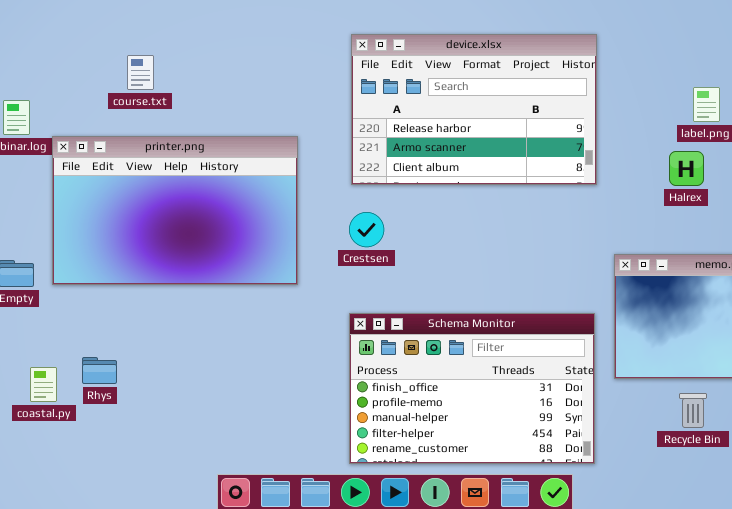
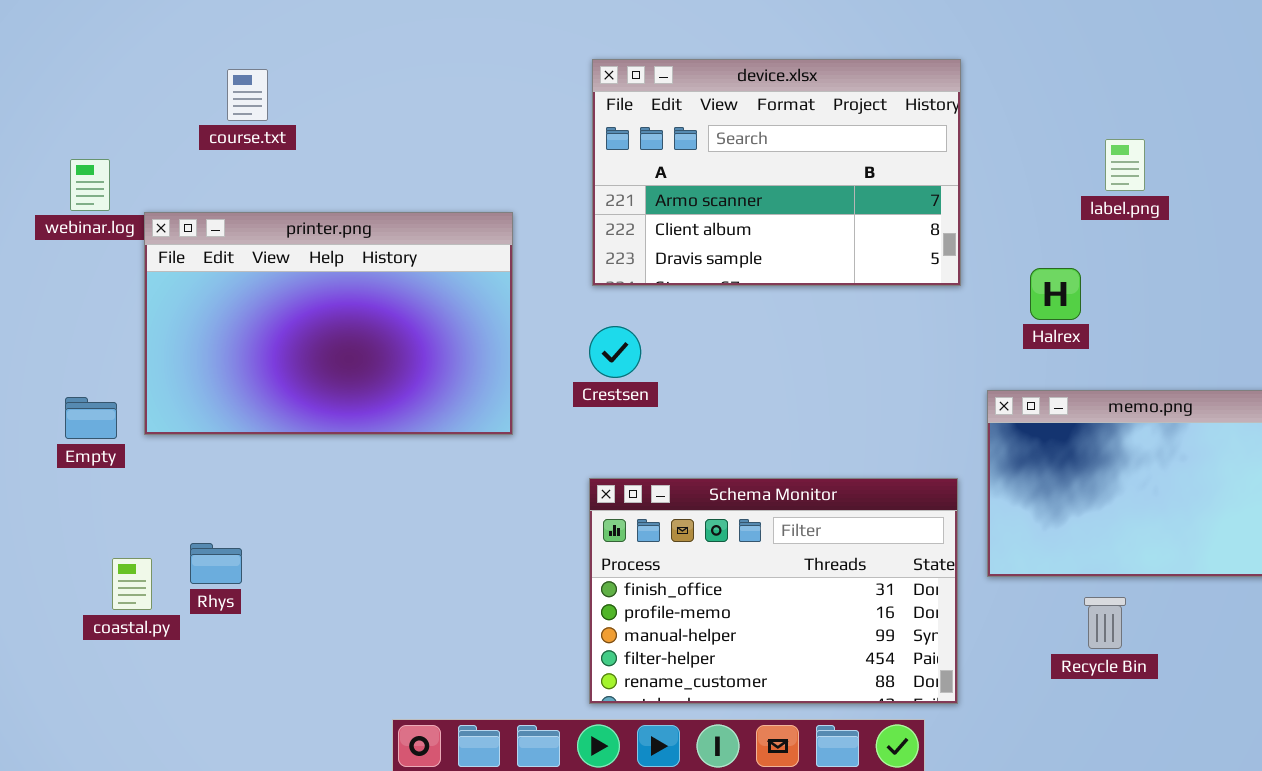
device.xlsx: [351,34,597,185] -> [592,59,961,286], scrolled down 1 row
course.txt: [127,55,154,90] -> [227,69,268,121], moved
Halrex: [669,151,704,186] -> [1030,268,1081,320], moved

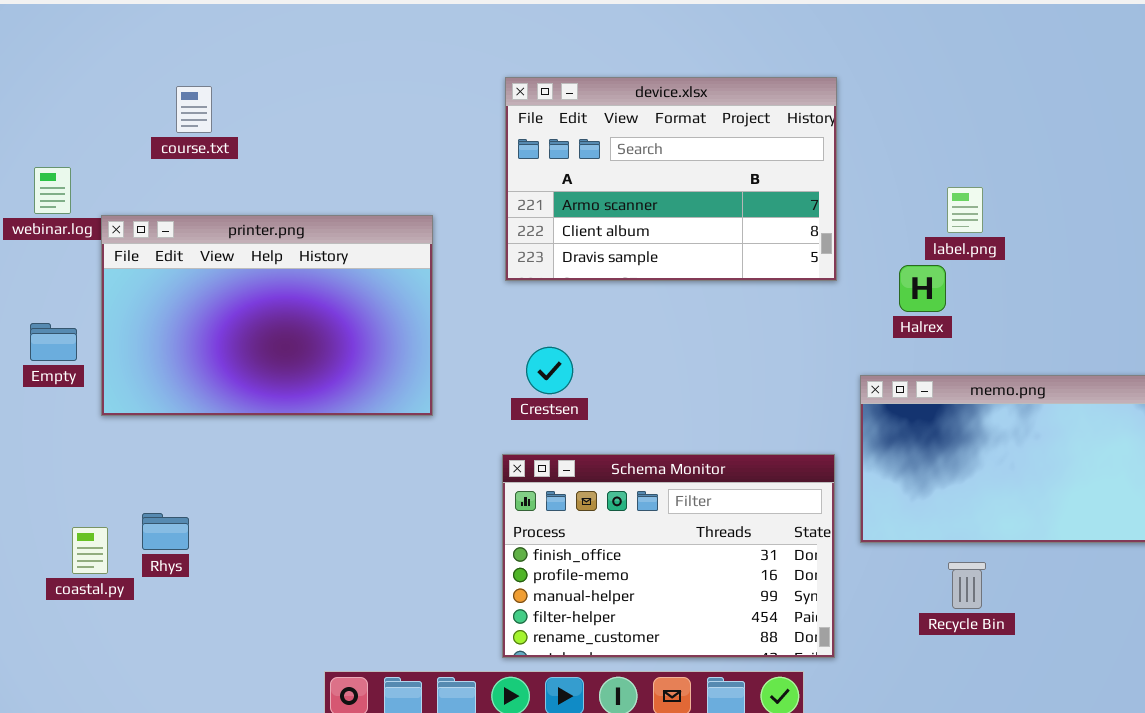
label.png: [1105,139,1145,191] -> [947,187,983,233], moved
Crestsen: [589,326,641,378] -> [526,347,573,394], moved
Empty: [65,397,117,439] -> [30,323,77,361], moved

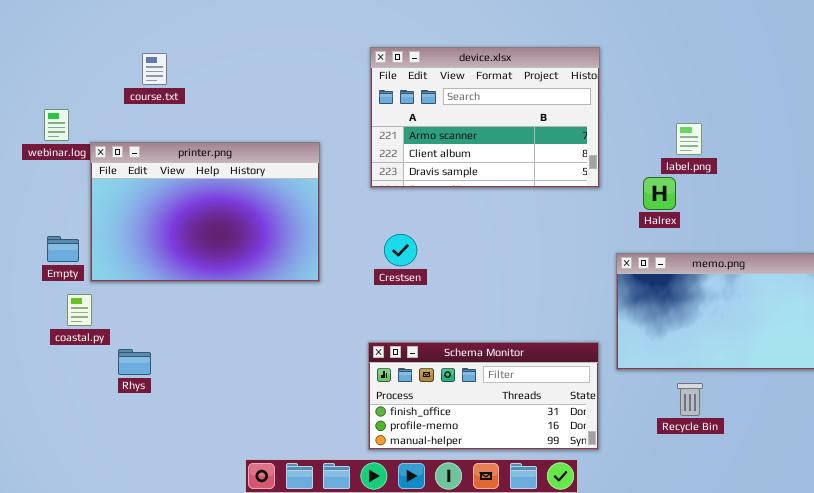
Empty: [30,323,77,361] -> [47,236,79,262], moved
Schema Monitor: [502,454,835,658] -> [368,342,599,450], resized
coastal.py: [72,527,108,574] -> [67,294,92,326], moved

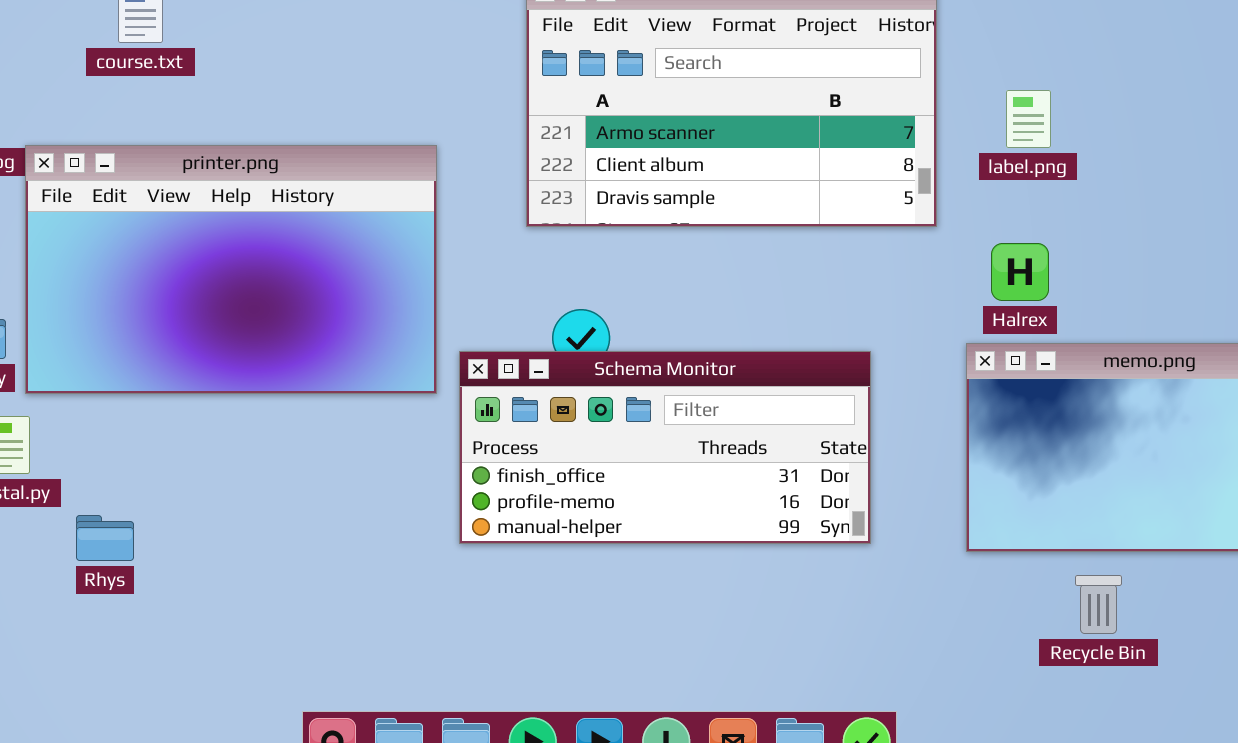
label.png: [676,123,702,155] -> [1006,90,1051,148], moved
Halrex: [643,177,676,210] -> [991,243,1049,301], moved
Schema Monitor: [368,342,599,450] -> [459,351,871,544], moved

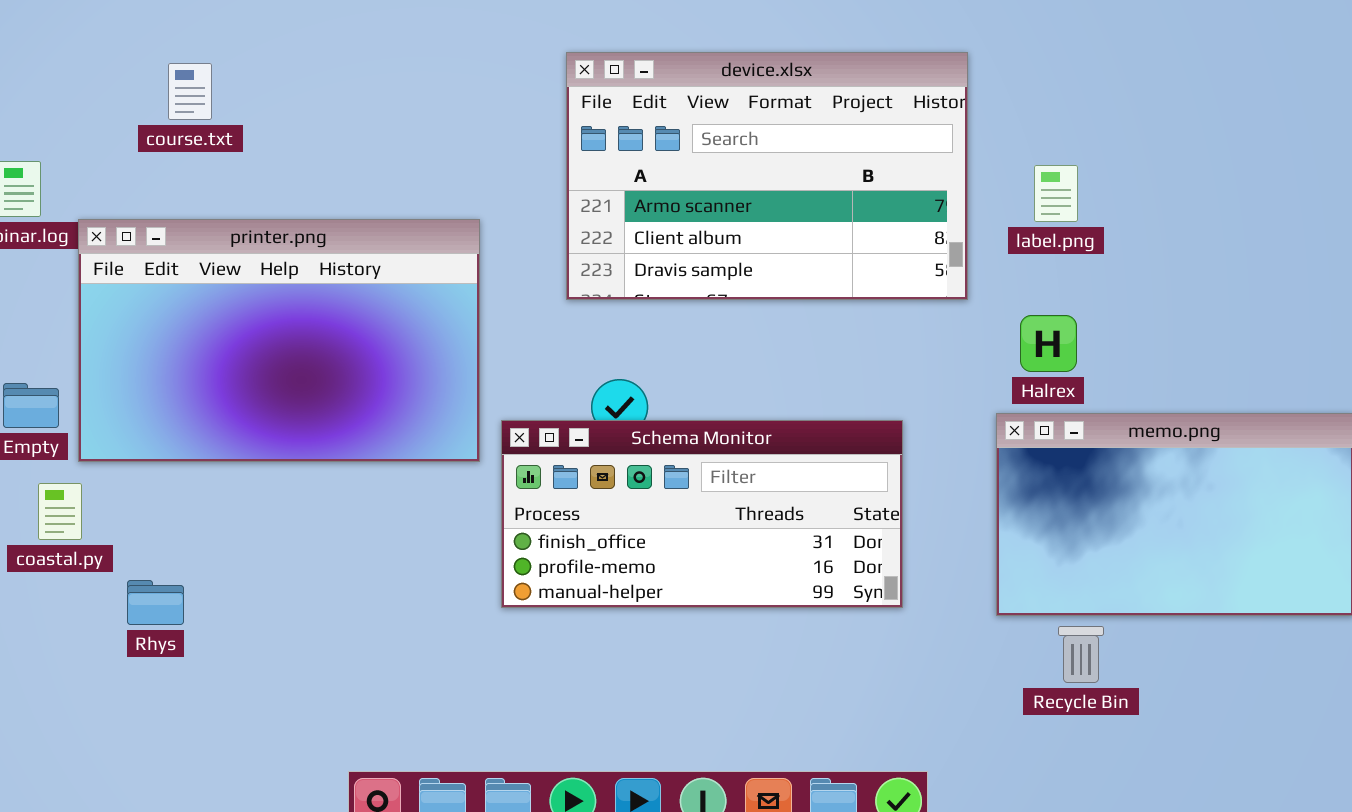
Recycle Bin: [1075,575,1122,634] -> [1058,626,1104,683], moved

